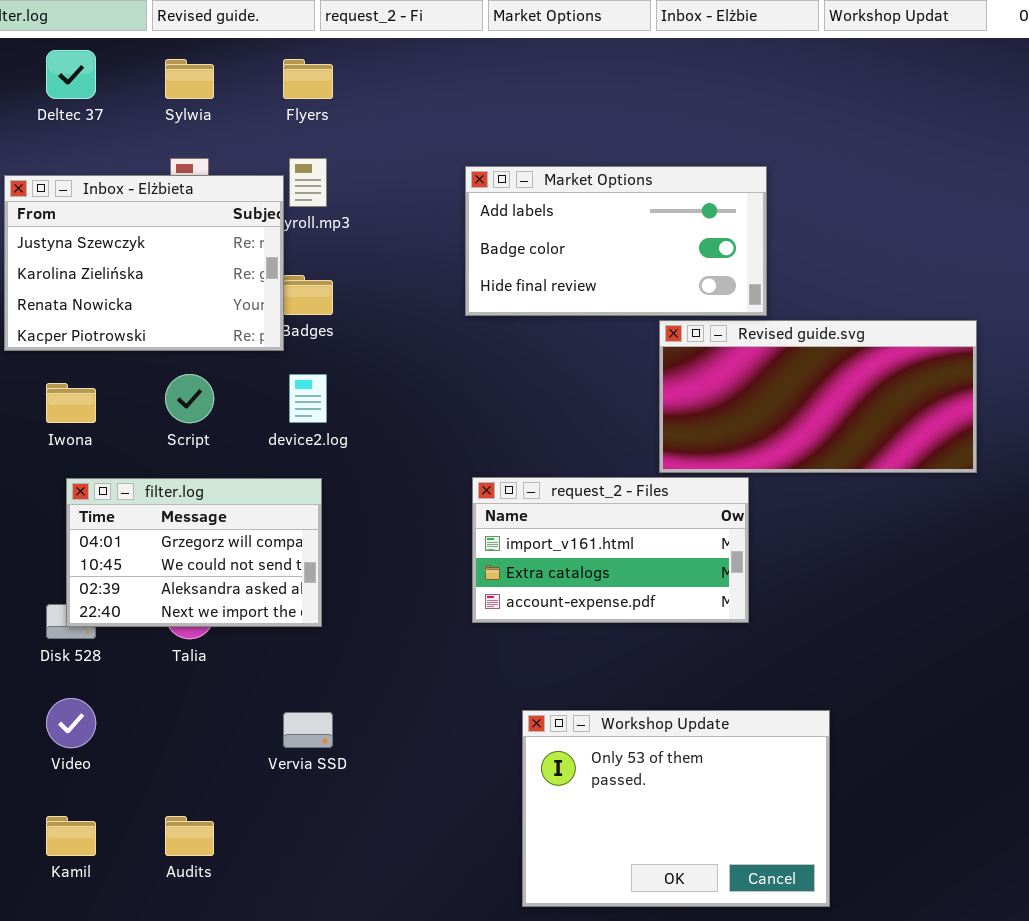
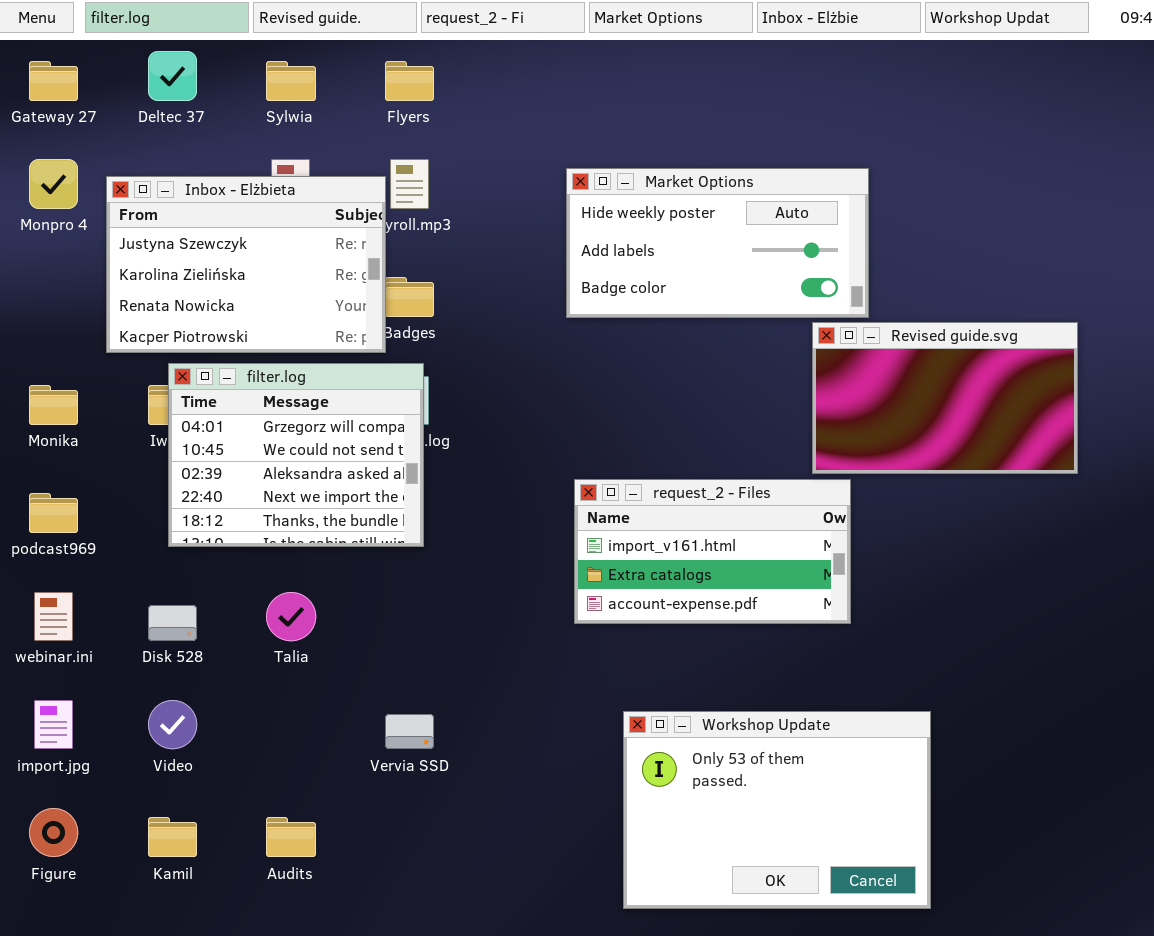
Market Options: [465,166,767,316] -> [566,168,869,318], scrolled up 1 row
Revised guide.svg: [659,320,977,473] -> [812,322,1078,474], resized
filter.log: [66,478,322,627] -> [168,363,424,547], moved, resized

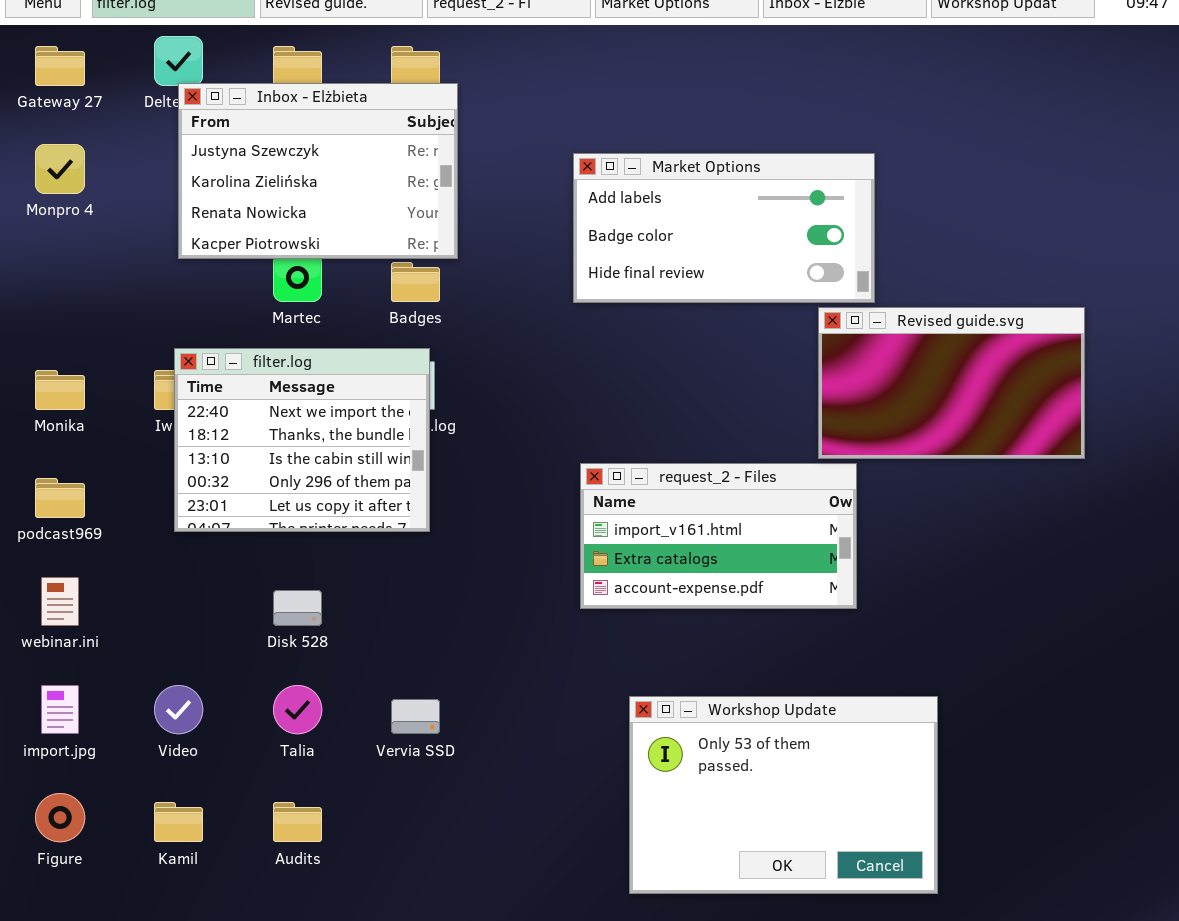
Market Options: [566,168,869,318] -> [573,153,875,303], scrolled down 1 row
Inbox - Elżbieta: [106,176,386,353] -> [178,83,458,259], moved
filter.log: [168,363,424,547] -> [174,348,430,532], scrolled down 3 rows
Talia: [266,592,316,641] -> [273,685,322,734], moved
Disk 528: [148,605,197,641] -> [273,590,322,626], moved

